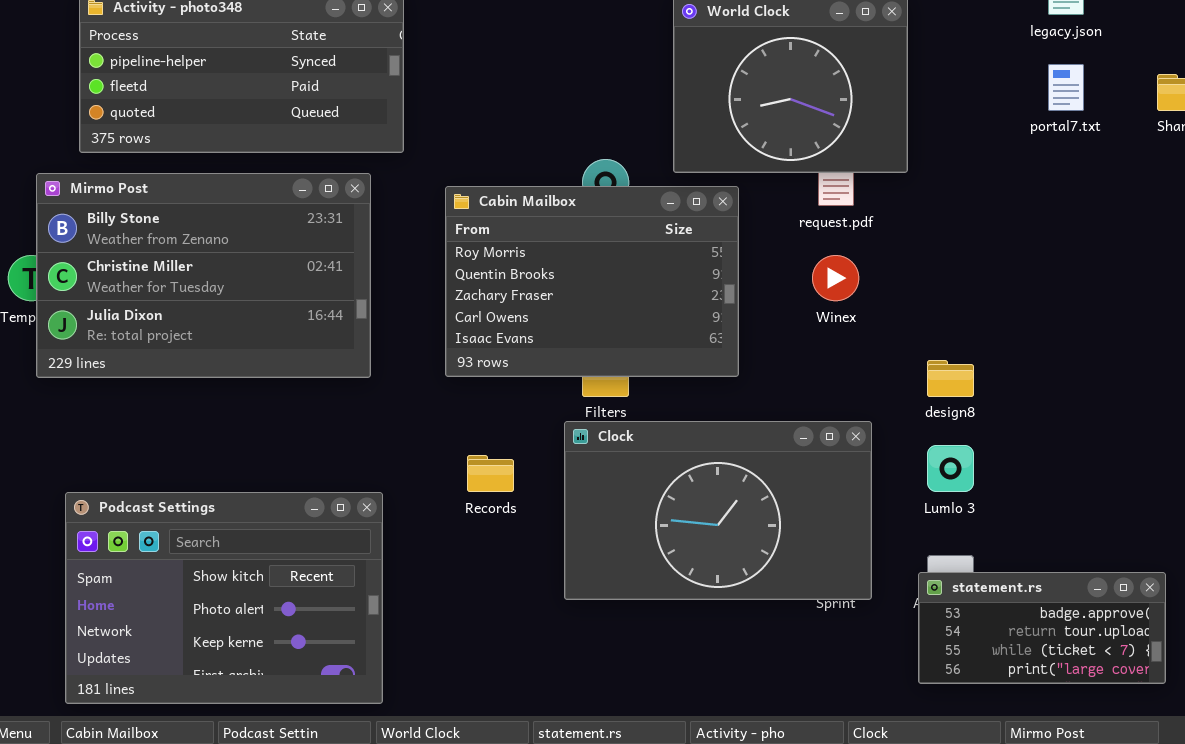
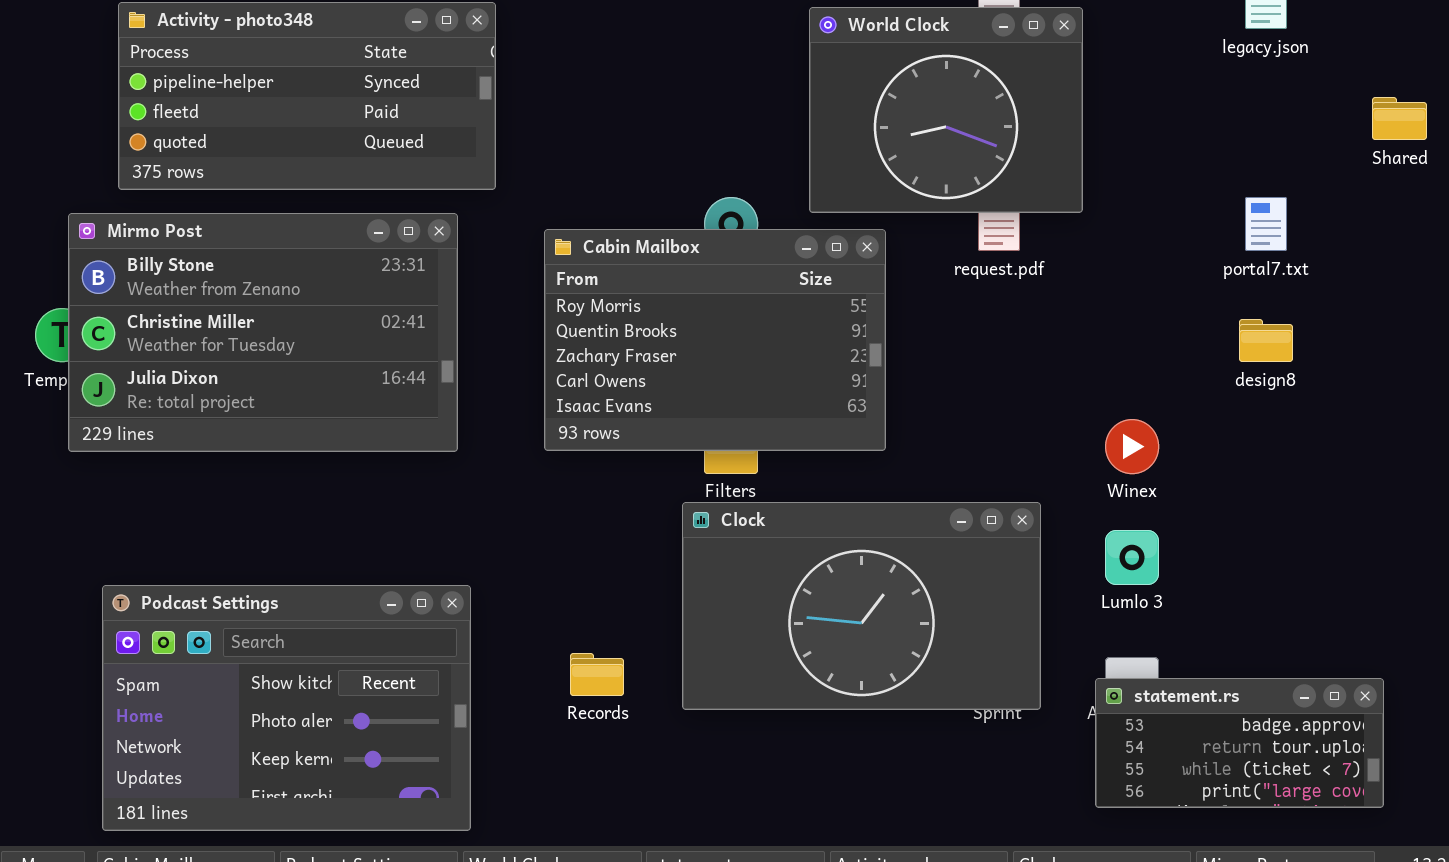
portal7.txt: [1048,64,1084,111] -> [1245,197,1287,251], moved
Winex: [812,255,859,301] -> [1105,419,1159,474], moved
design8: [927,360,974,397] -> [1239,319,1293,362], moved
Records: [467,455,514,492] -> [570,653,624,696], moved

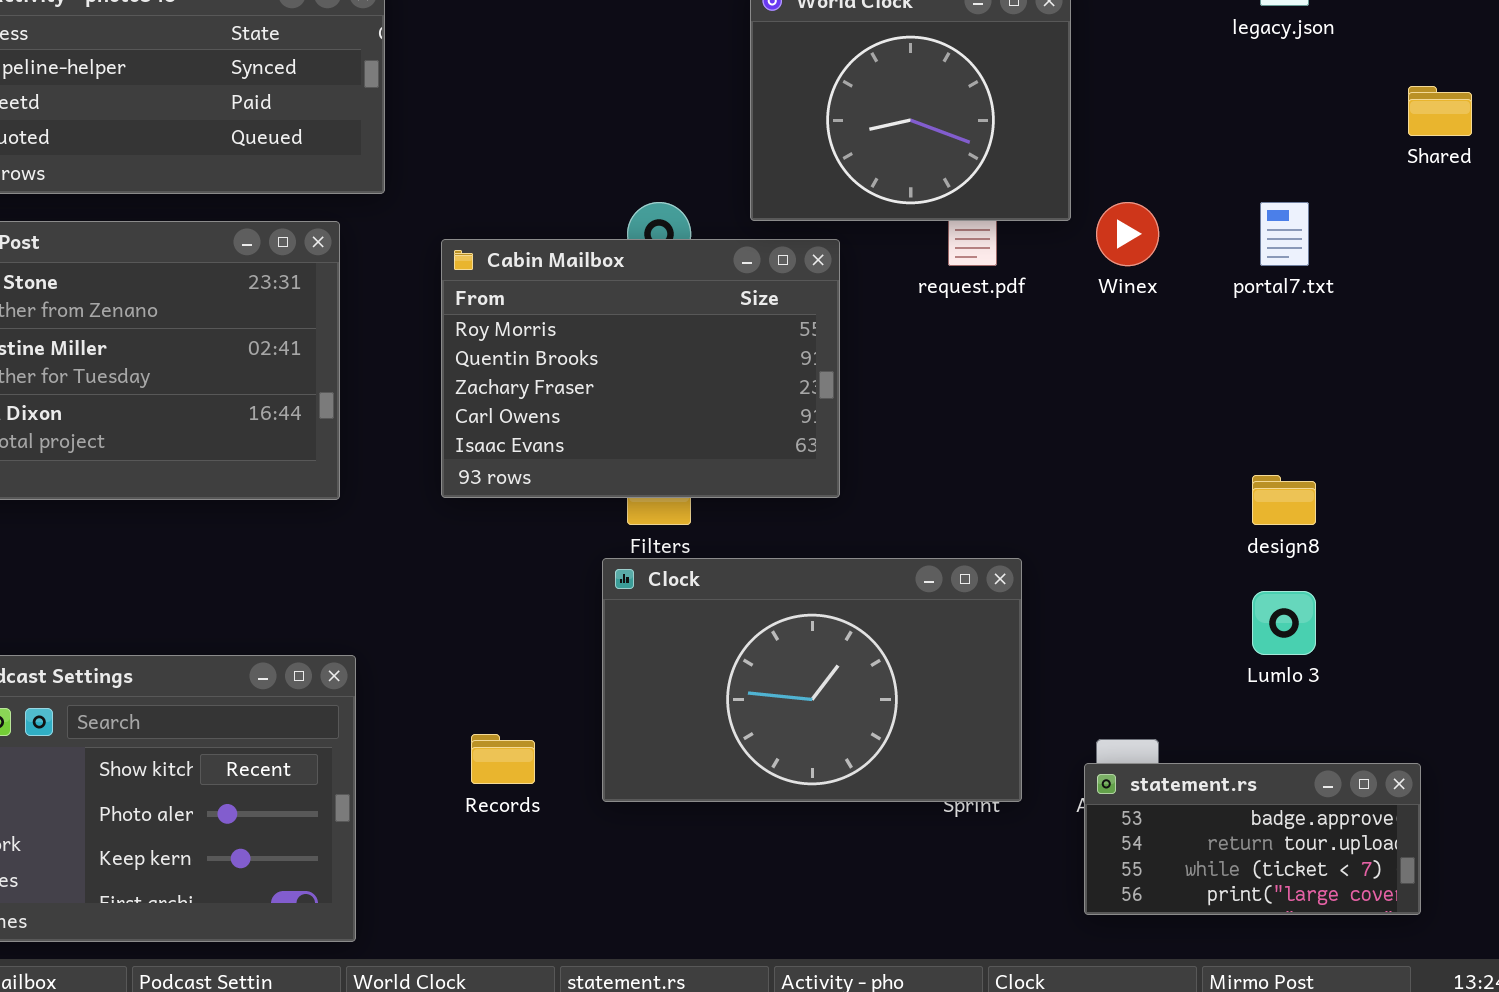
design8: [1239,319,1293,362] -> [1252,475,1316,525], moved
Winex: [1105,419,1159,474] -> [1096,202,1159,266], moved
Lumlo 3: [1105,530,1159,585] -> [1252,591,1316,655], moved

